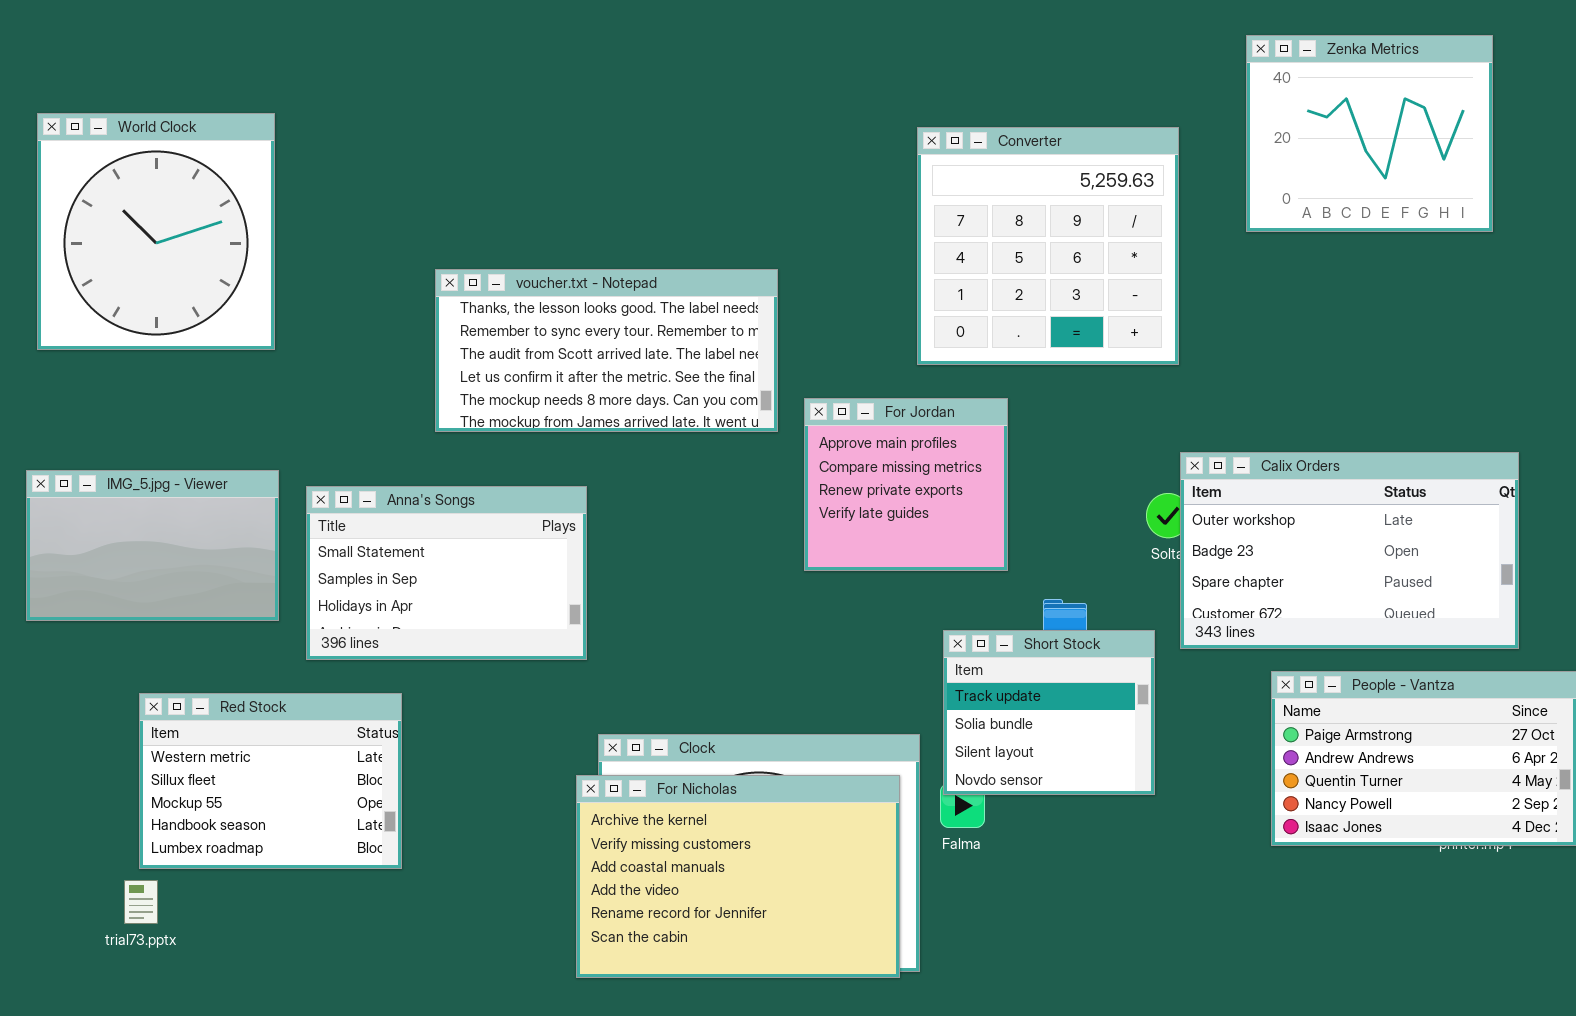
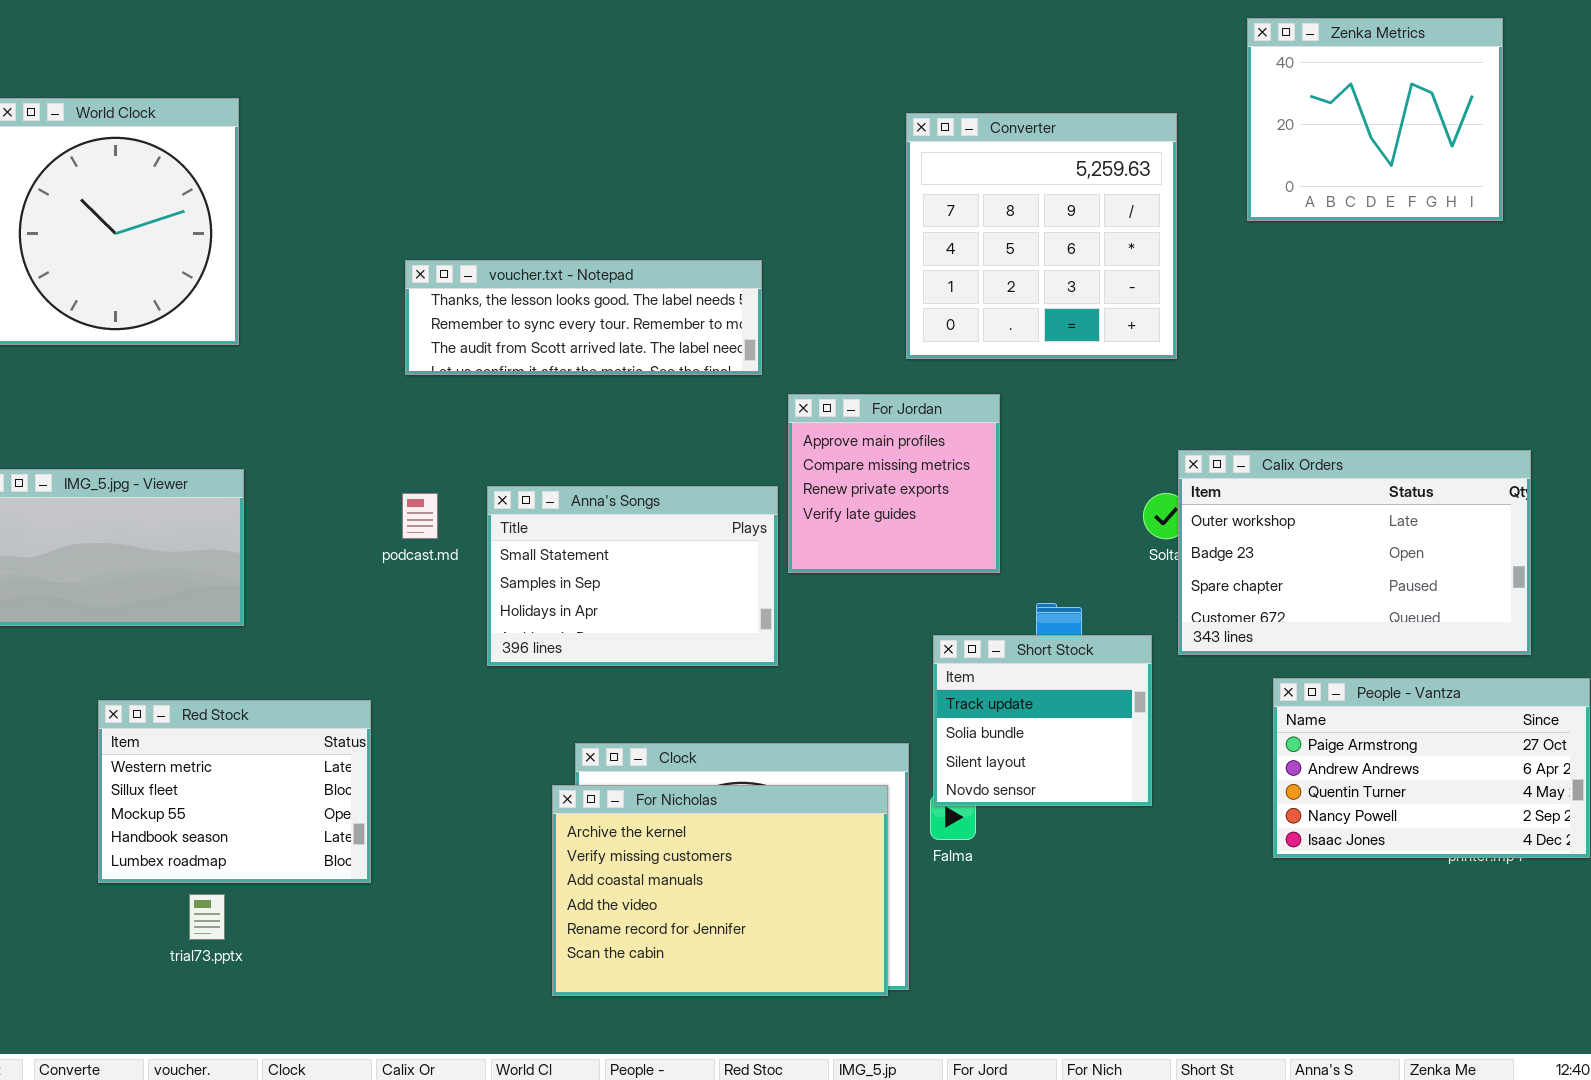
voucher.txt - Notepad: [435,269,778,432] -> [405,260,762,375], resized
Anna's Songs: [306,486,587,660] -> [487,486,778,666], moved
trial73.pptx: [124,880,158,924] -> [189,894,225,940], moved

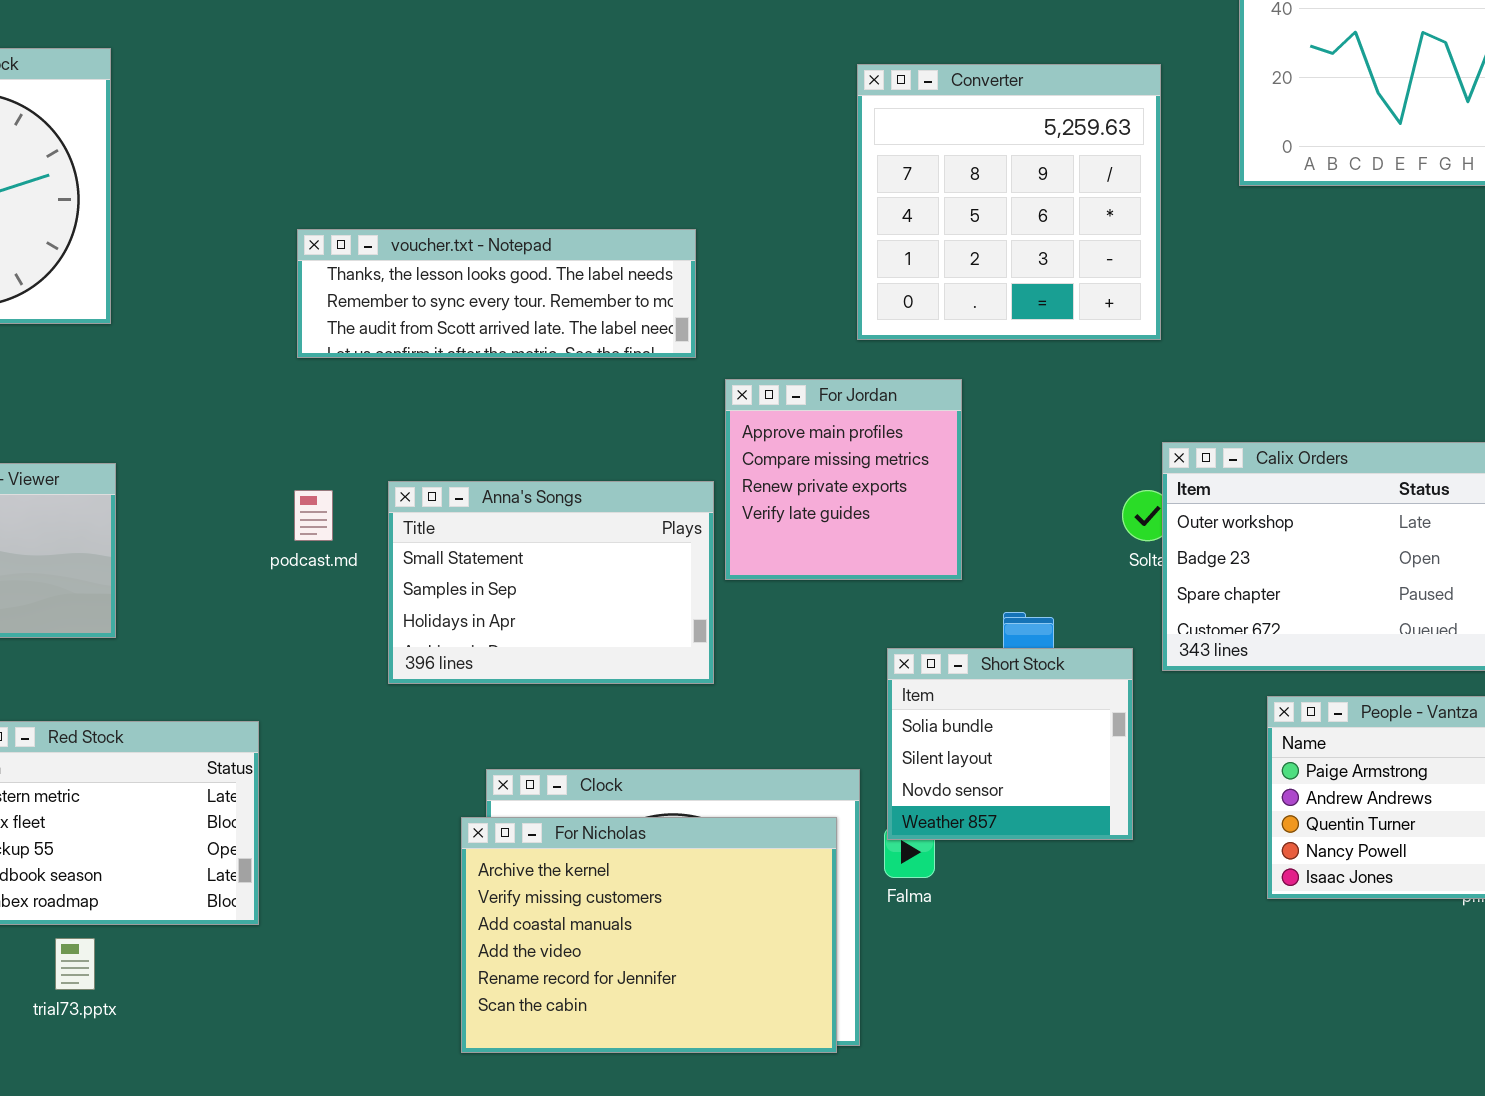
Short Stock: [933,635,1152,806] -> [887,648,1133,840], scrolled down 1 row

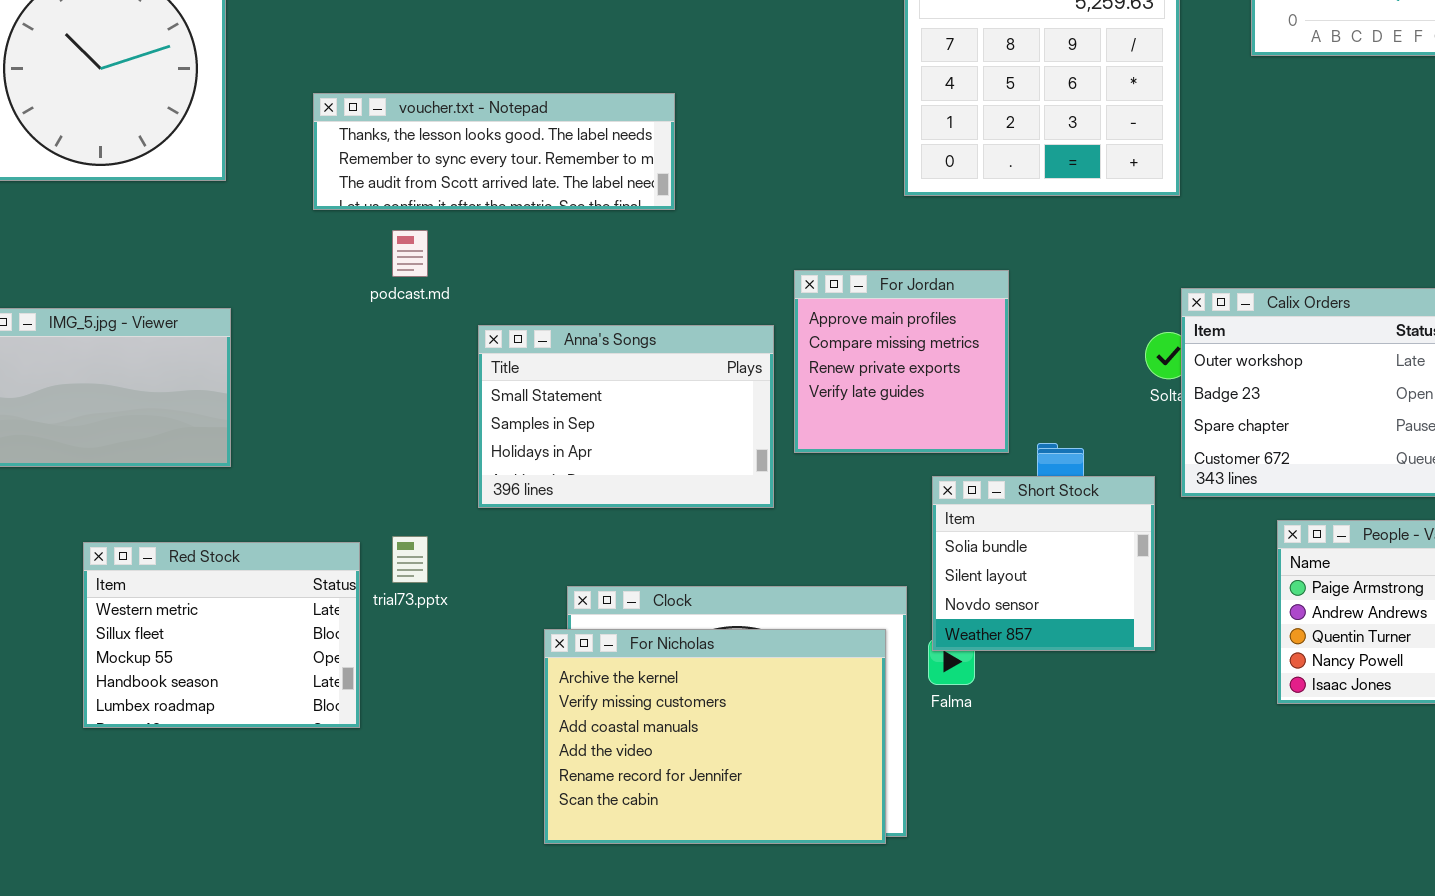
voucher.txt - Notepad: [297,229,696,358] -> [313,93,675,210], moved
For Jordan: [725,379,962,580] -> [794,270,1009,453], moved
podcast.md: [294,490,333,541] -> [392,230,428,277], moved
trial73.pptx: [55,938,95,990] -> [392,536,428,583], moved

